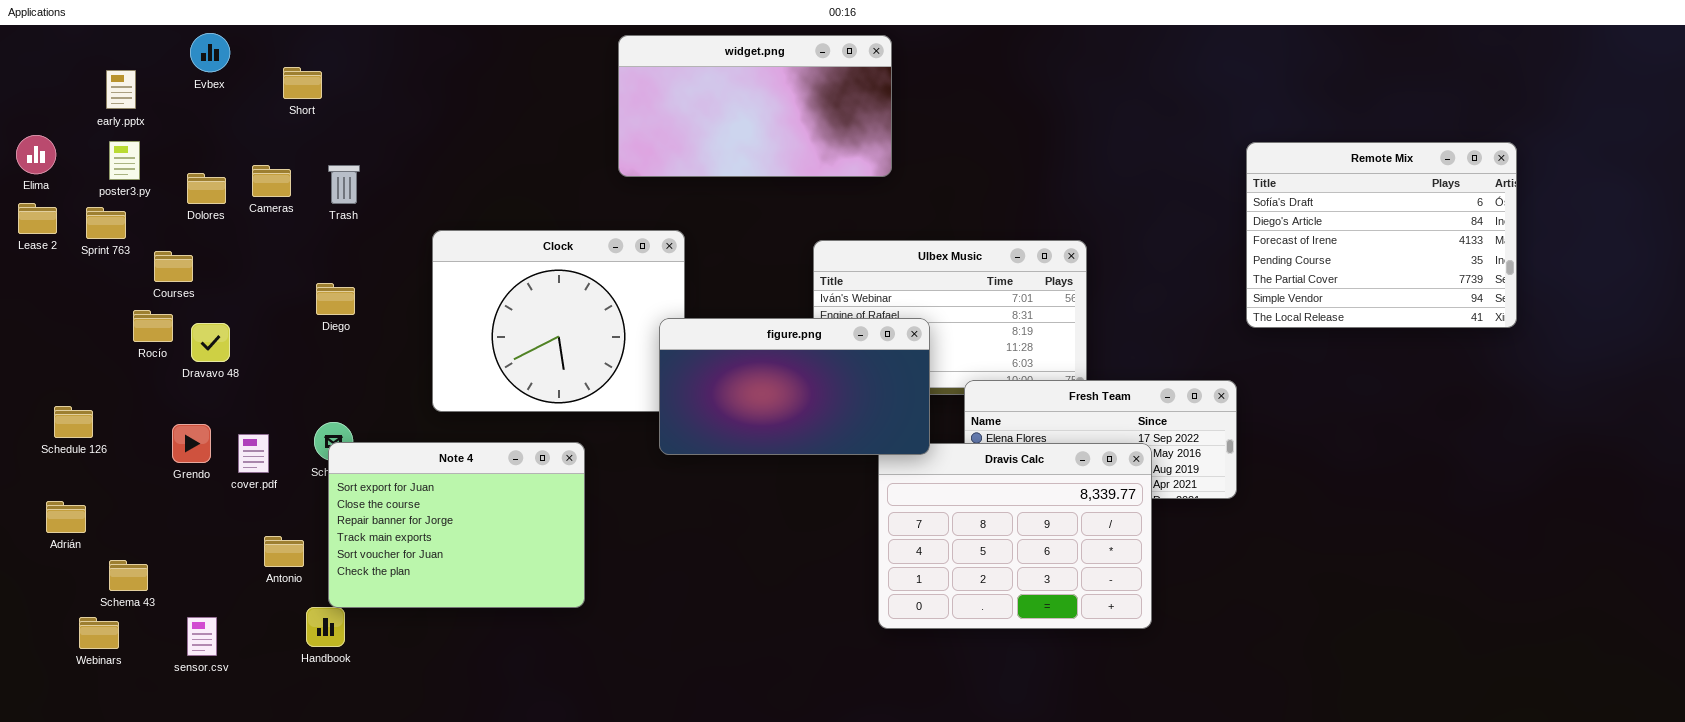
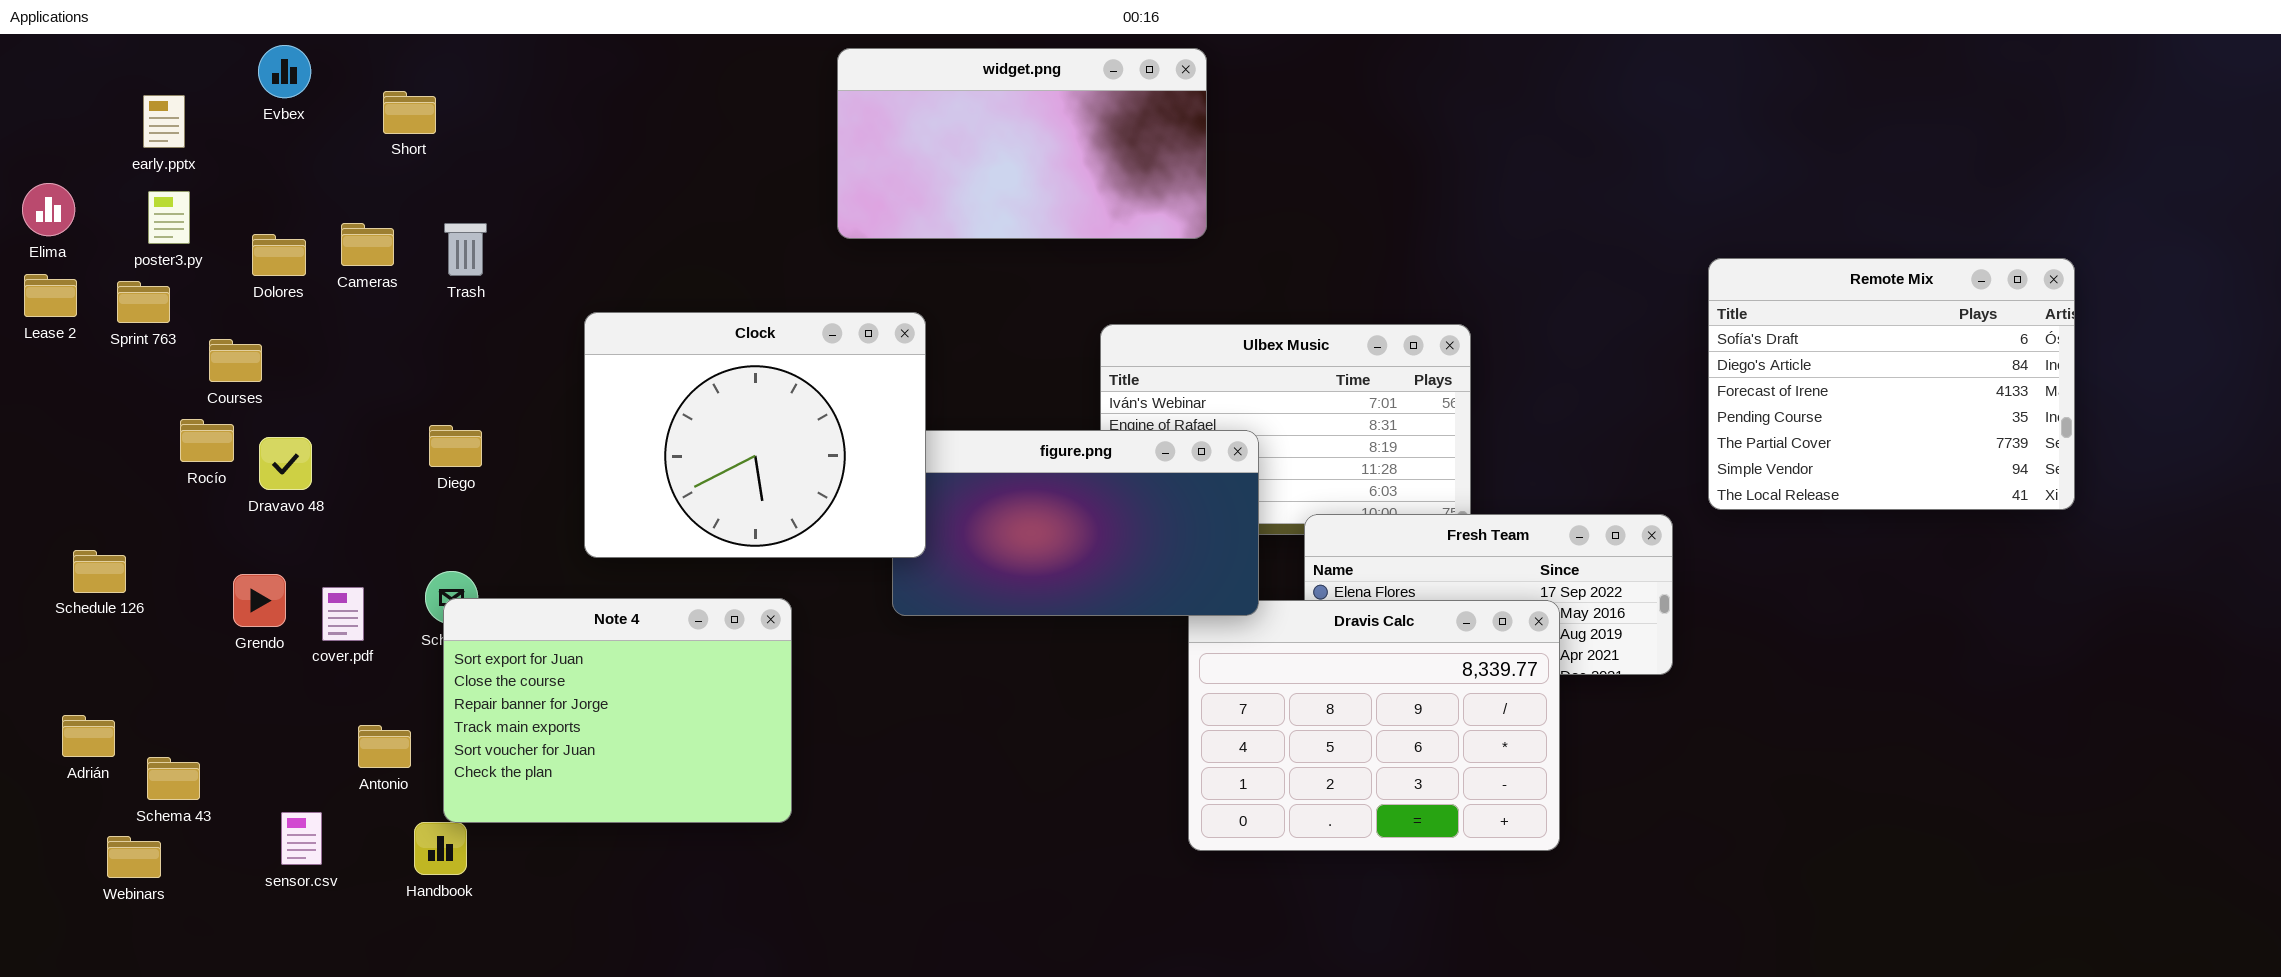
Remote Mix: [1246,142,1517,328] -> [1708,258,2075,510], moved
Clock: [432,230,685,412] -> [584,312,926,558], raised
Diego: [316,283,355,315] -> [429,425,482,467], moved
Adrián: [46,501,86,533] -> [62,715,115,757], moved
sensor.csv: [187,617,217,656] -> [281,812,322,865], moved

